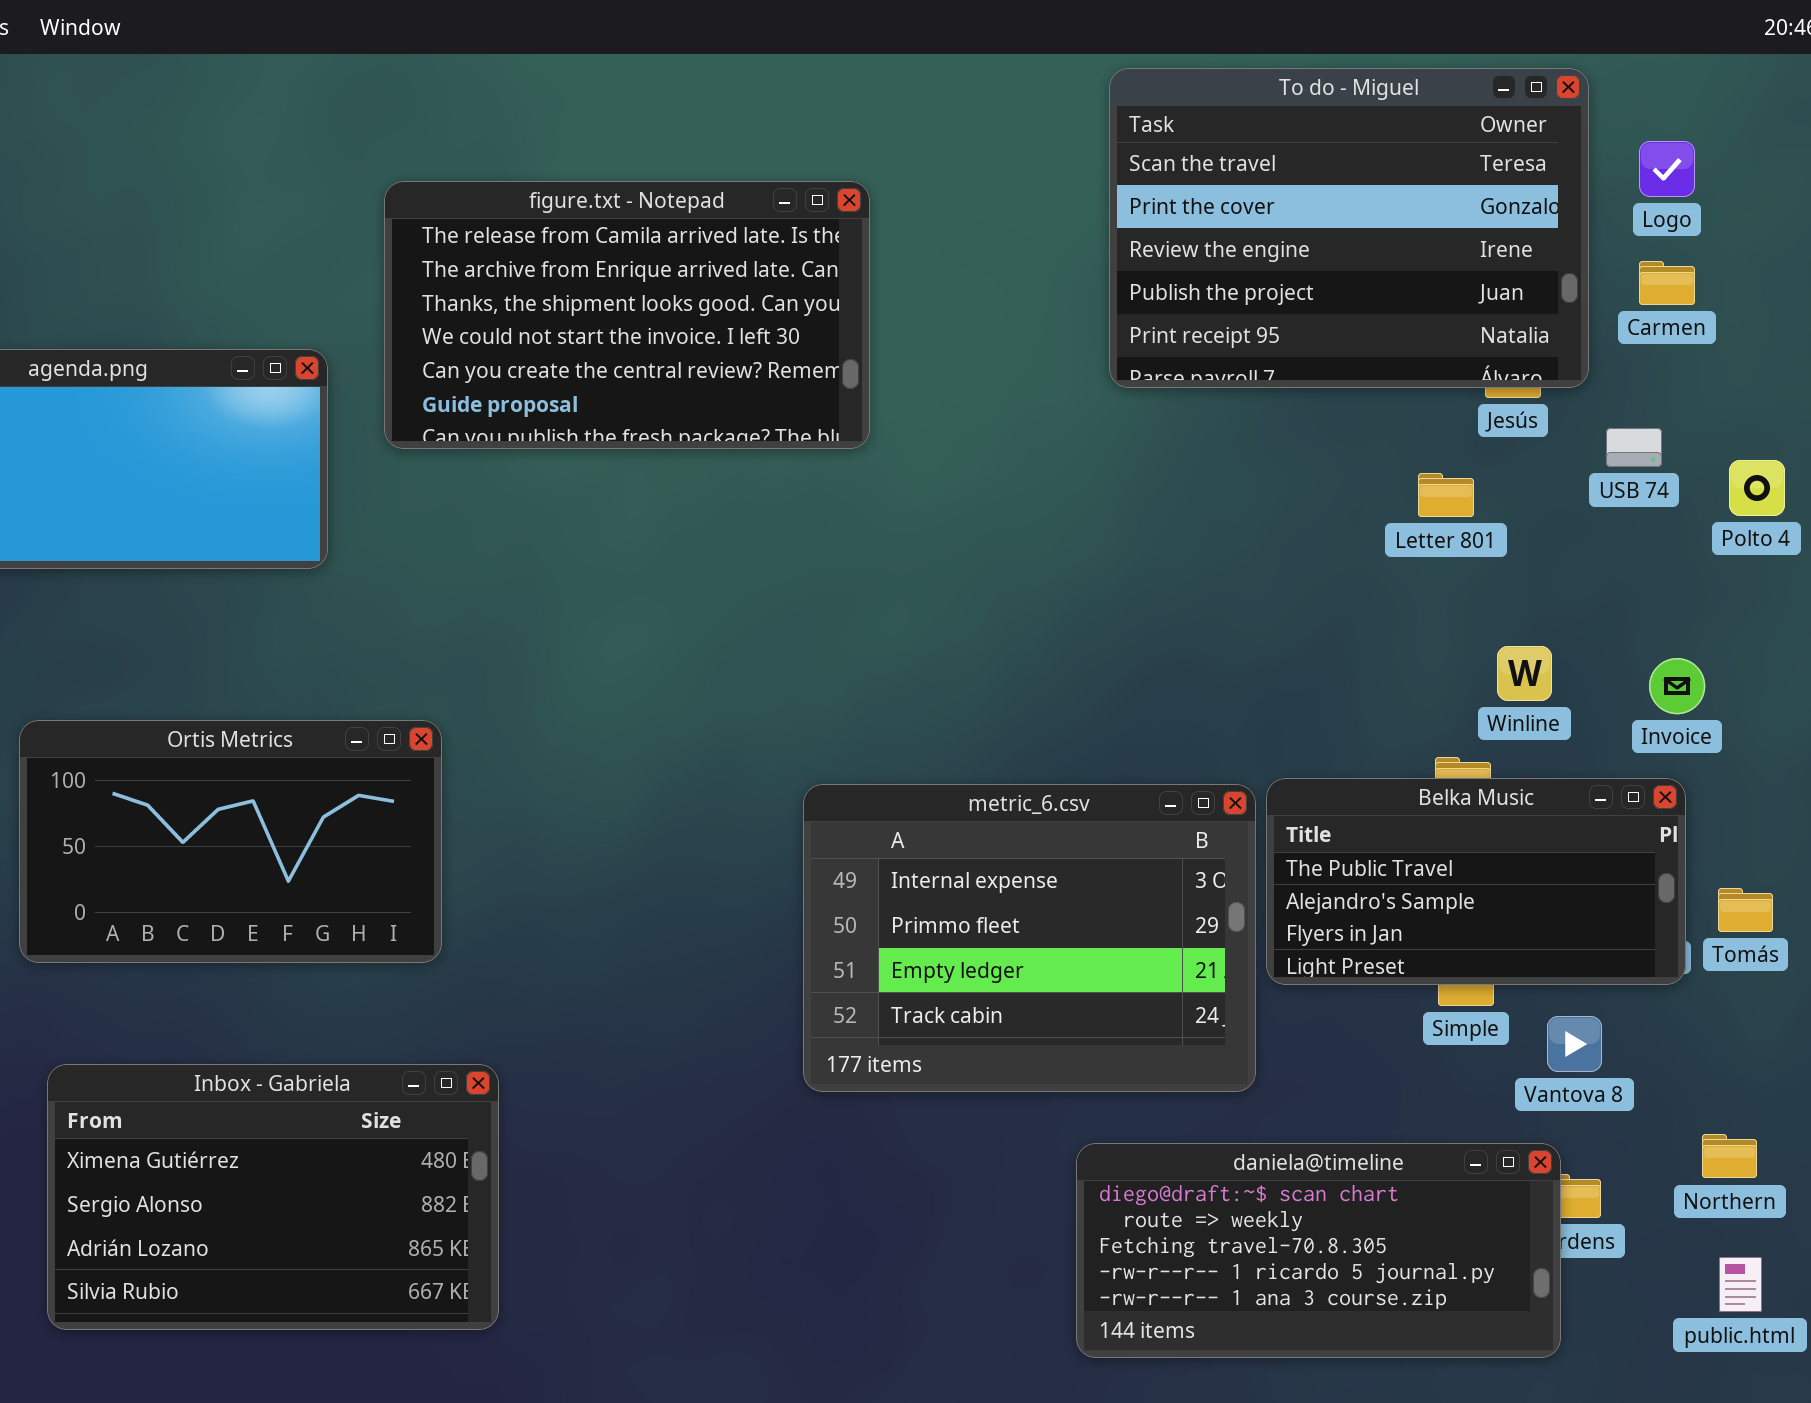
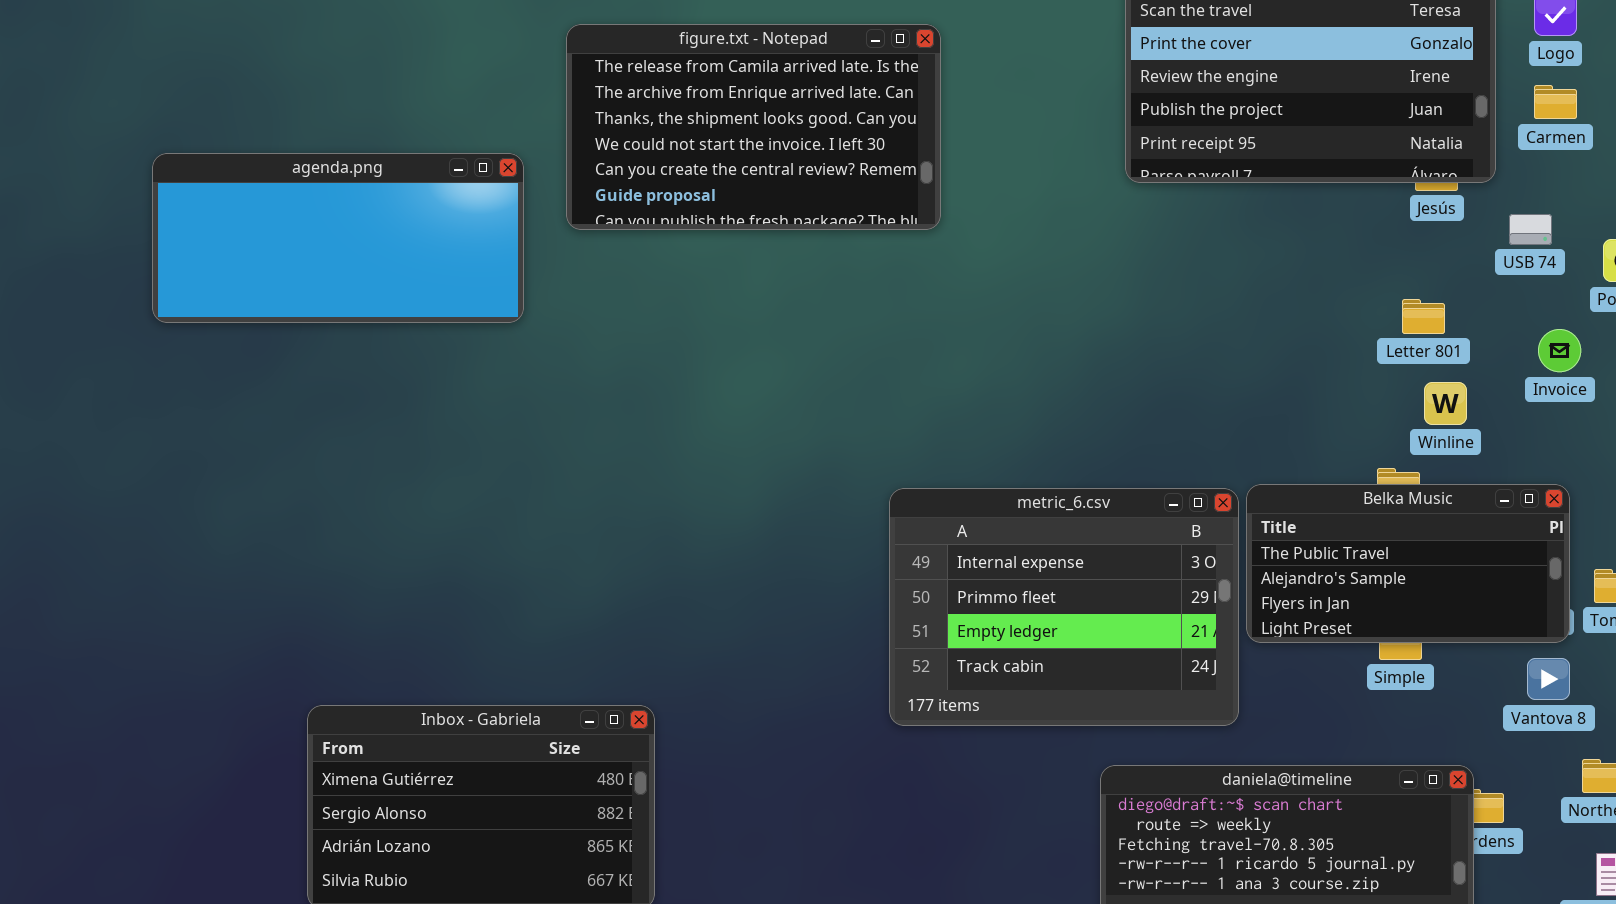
Letter 801: [1418,473,1474,517] -> [1402,299,1445,334], moved
Invoice: [1649,658,1705,714] -> [1538,329,1581,372], moved
Ortis Metrics: [19,720,442,963] -> none, closed
Vantova 8: [1547,1016,1602,1072] -> [1527,658,1570,700], moved

